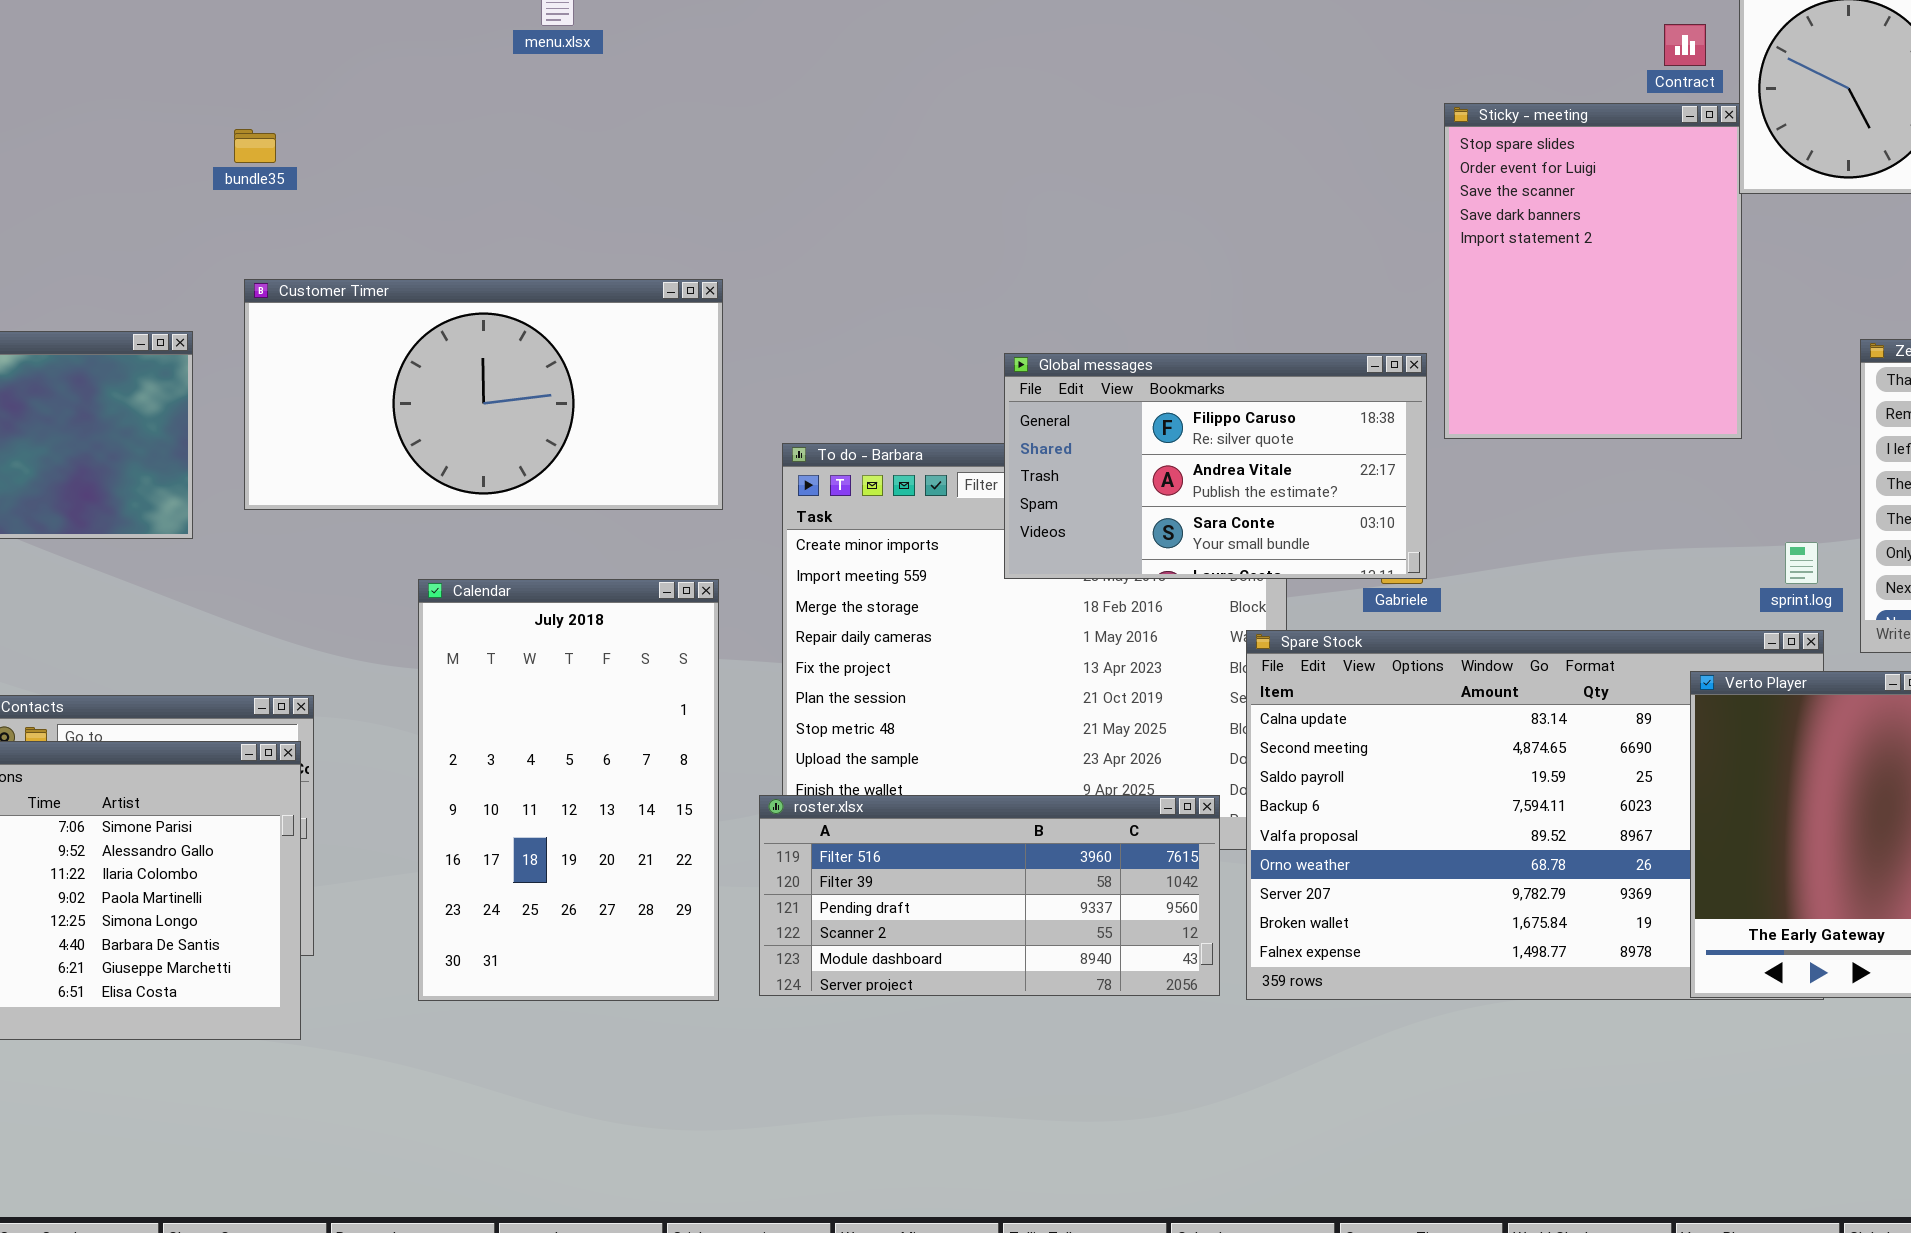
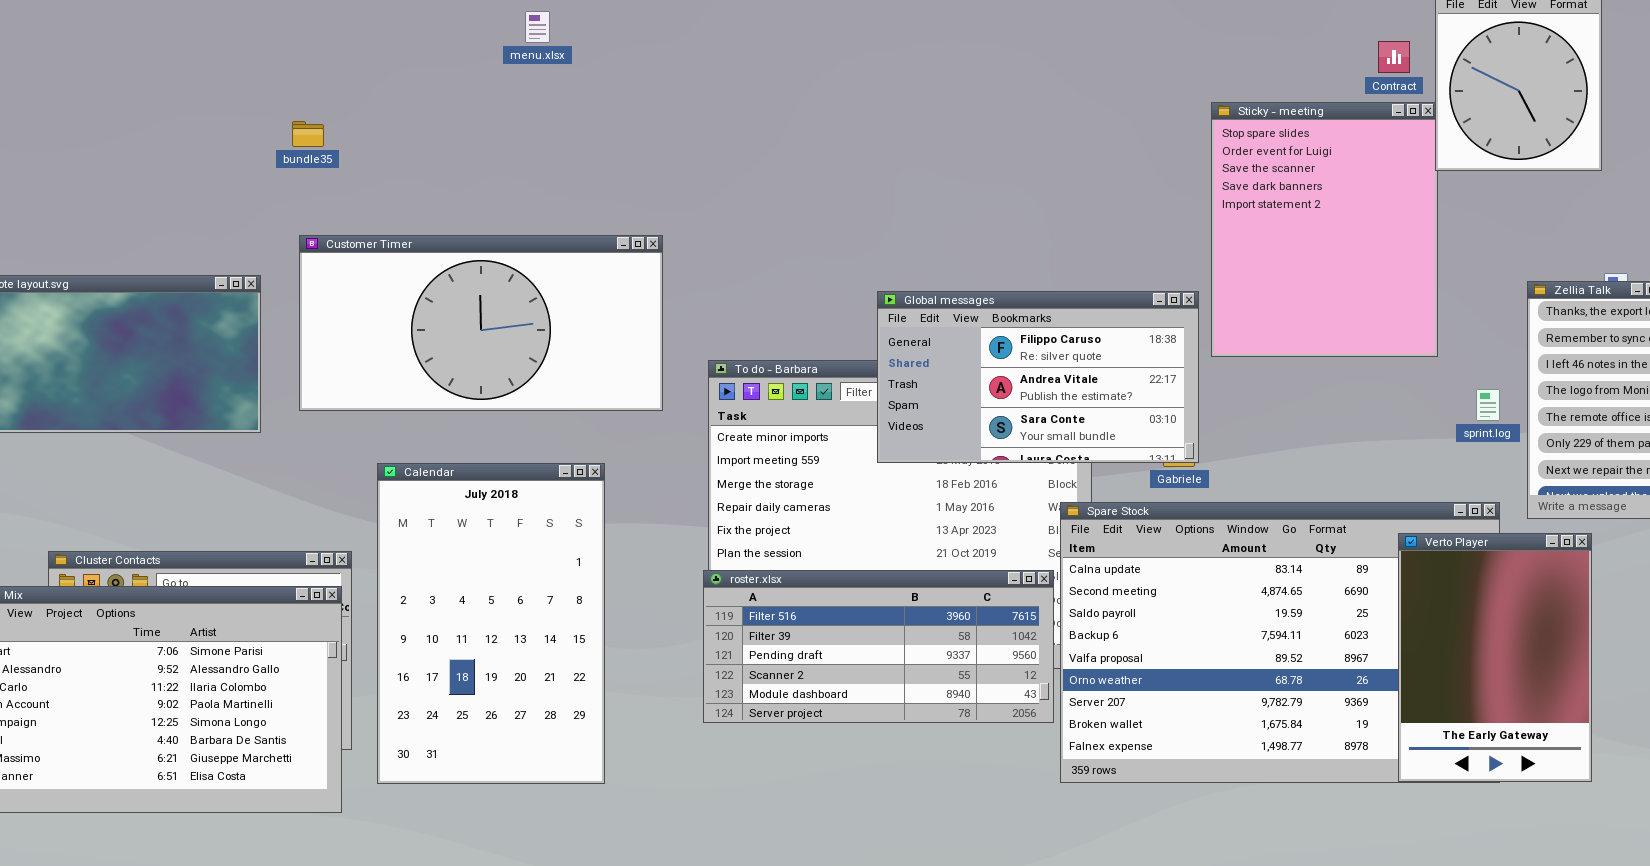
sprint.log: [1785,542,1818,584] -> [1476,389,1500,421], moved
Calendar: [418,579,719,1001] -> [377,463,605,784], moved
roster.xlsx: [759,795,1220,996] -> [703,570,1054,723], moved

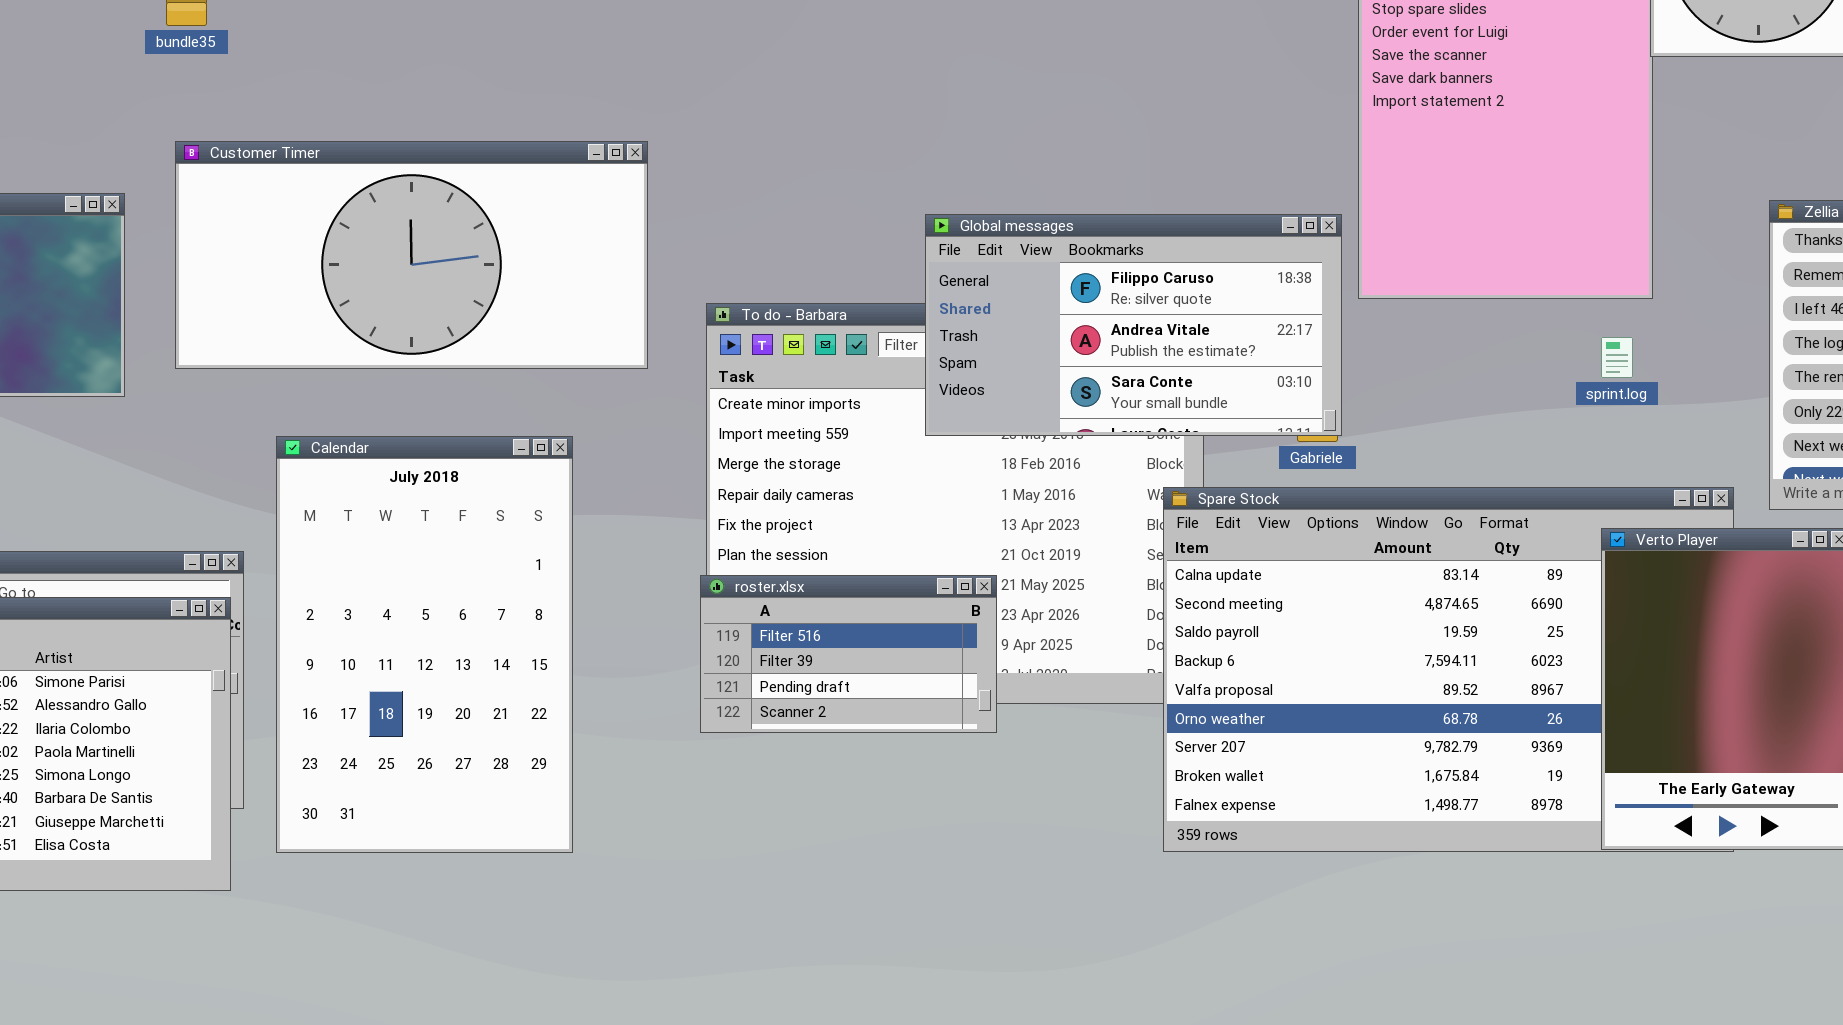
sprint.log: [1476,389,1500,421] -> [1601,337,1633,378], moved
roster.xlsx: [703,570,1054,723] -> [700,575,997,733], resized

